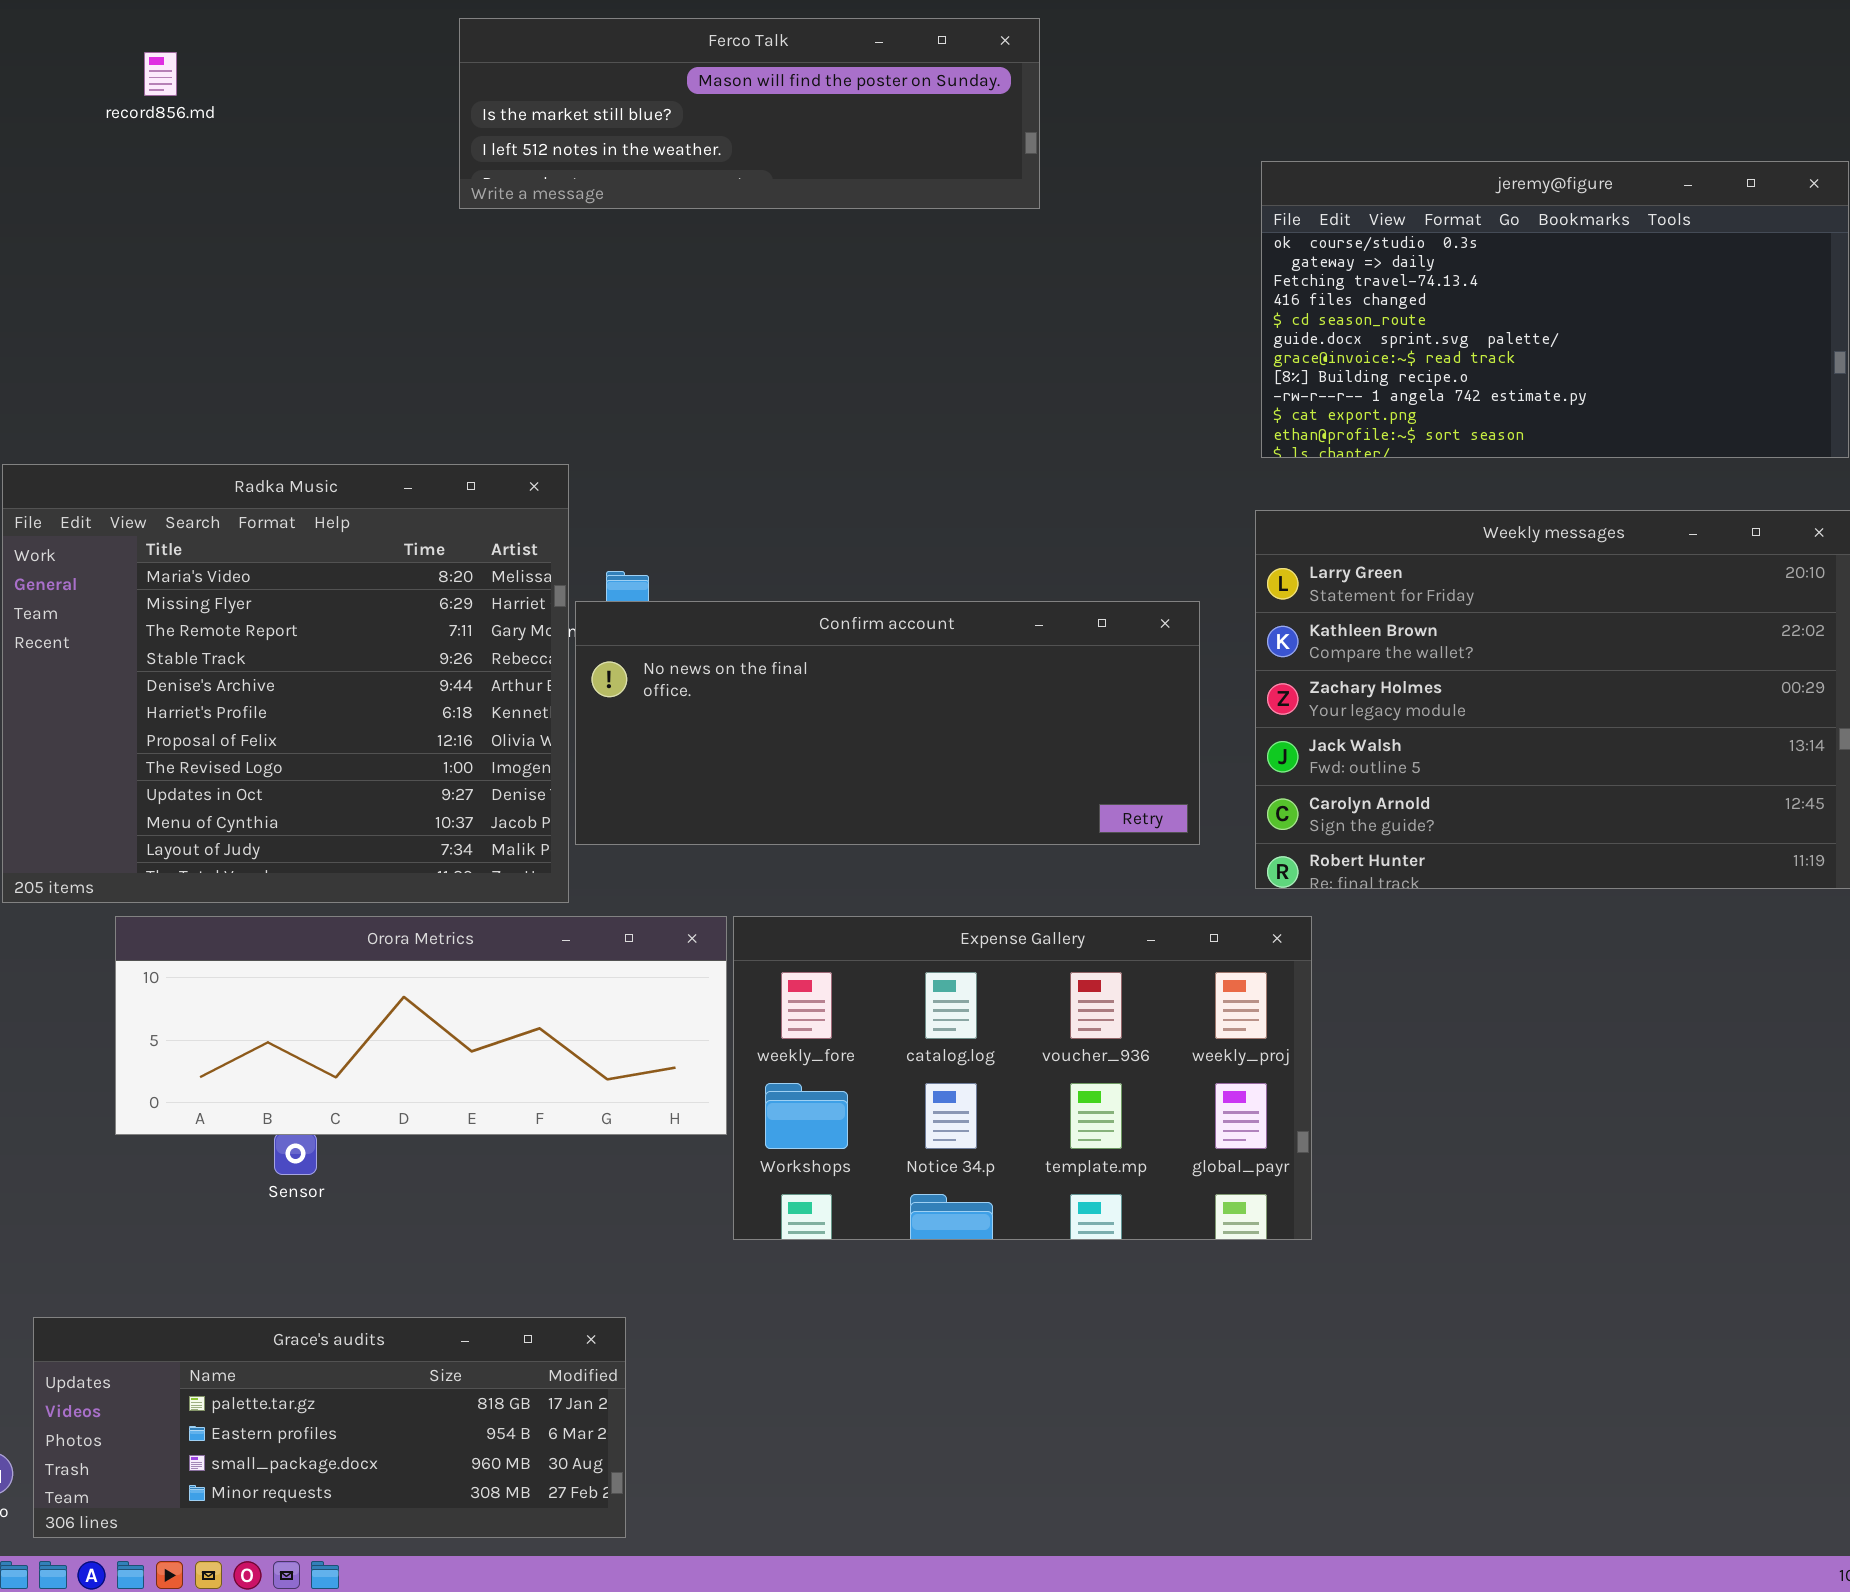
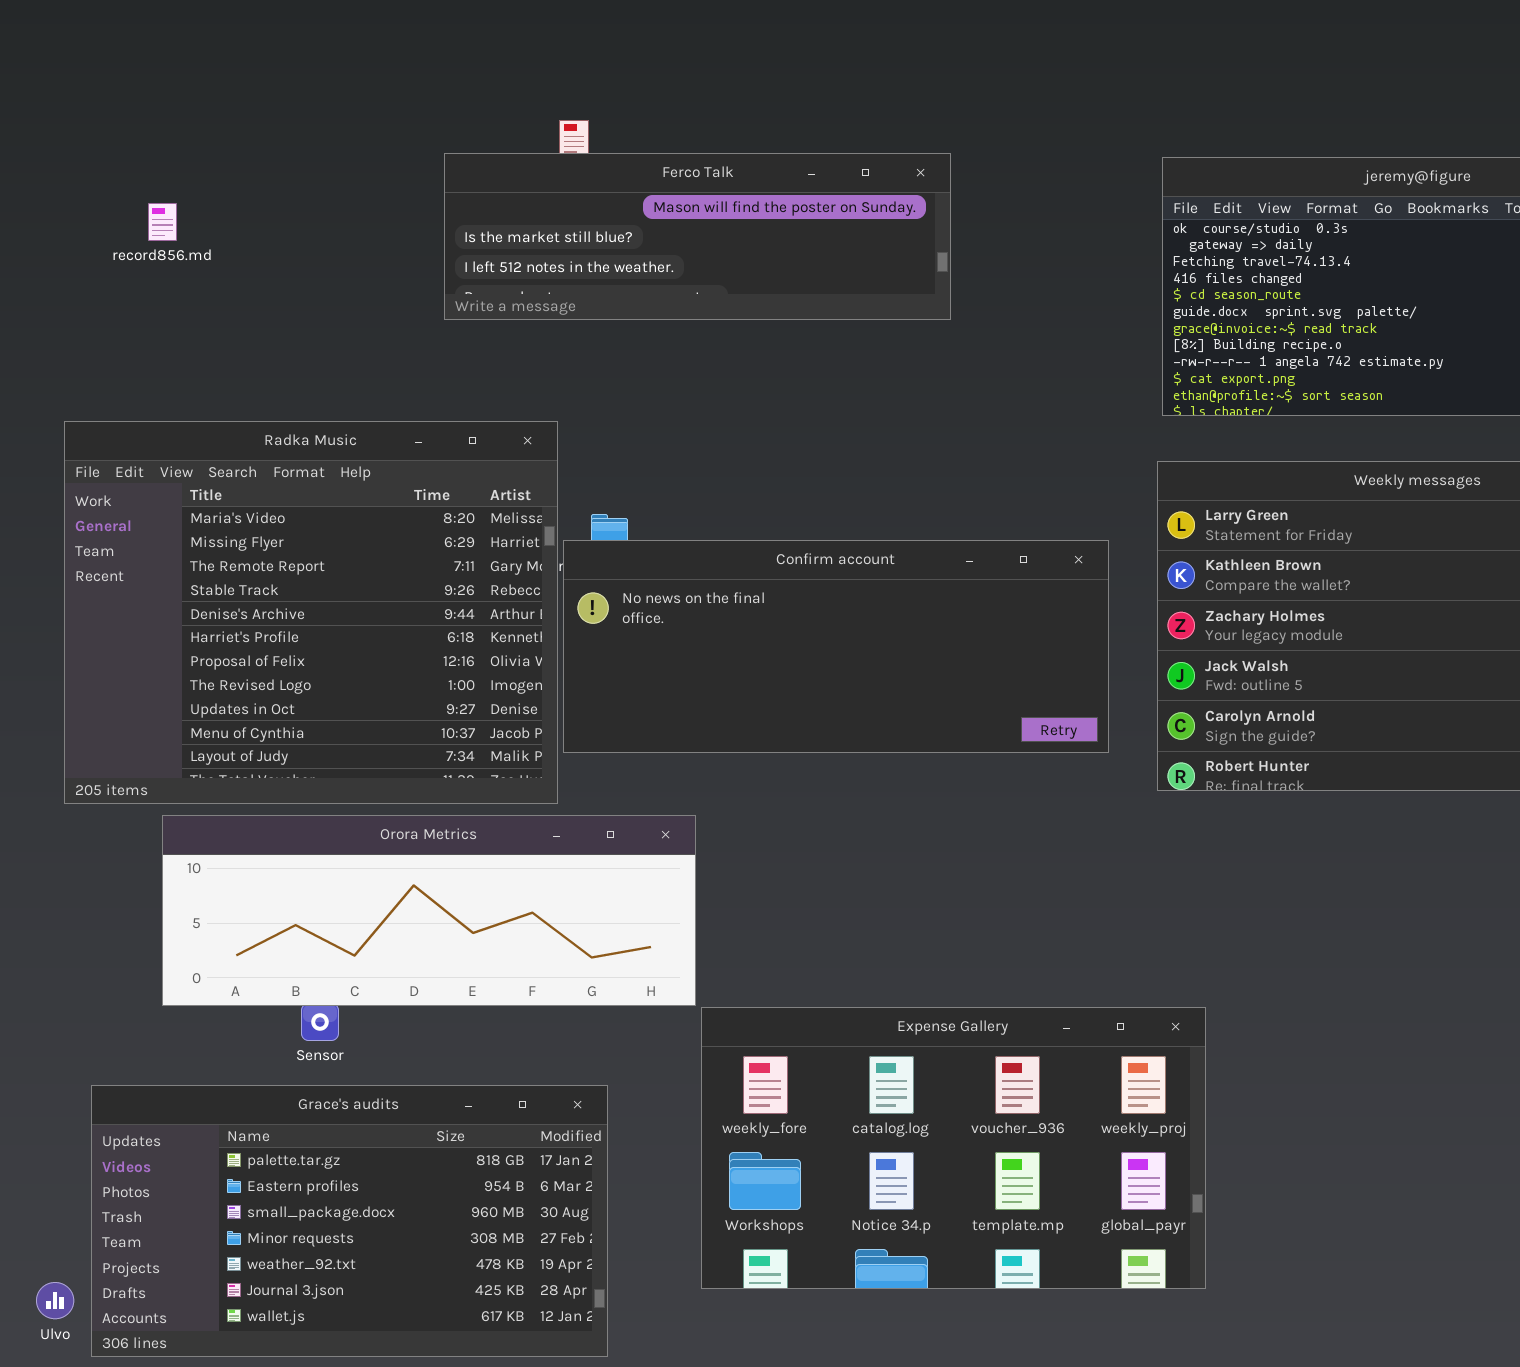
Ferco Talk: [459,18,1040,209] -> [444,153,951,320], moved
record856.md: [144,52,177,96] -> [148,203,177,241], moved
Expense Gallery: [733,916,1312,1240] -> [701,1007,1206,1289], moved
Grace's audits: [33,1317,626,1538] -> [91,1085,608,1357], resized

